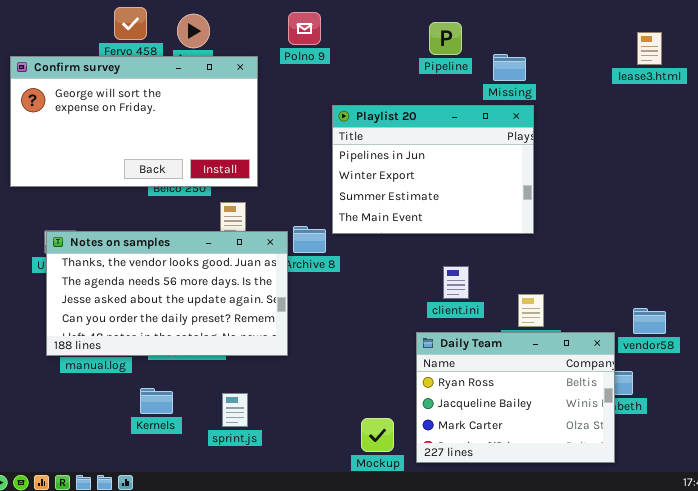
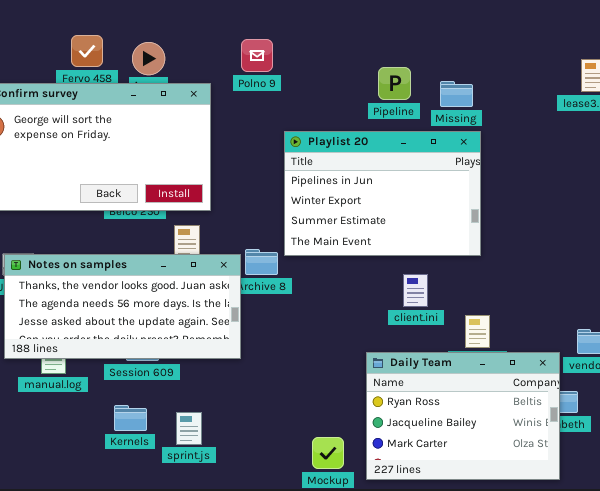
Pipeline: [429,22,462,55] -> [378,67,411,100], moved
Notes on samples: [46,231,288,356] -> [4,254,241,359], resized
client.ini: [443,266,469,299] -> [403,274,428,307], moved
Kernels: [140,388,173,414] -> [114,405,147,431], moved

